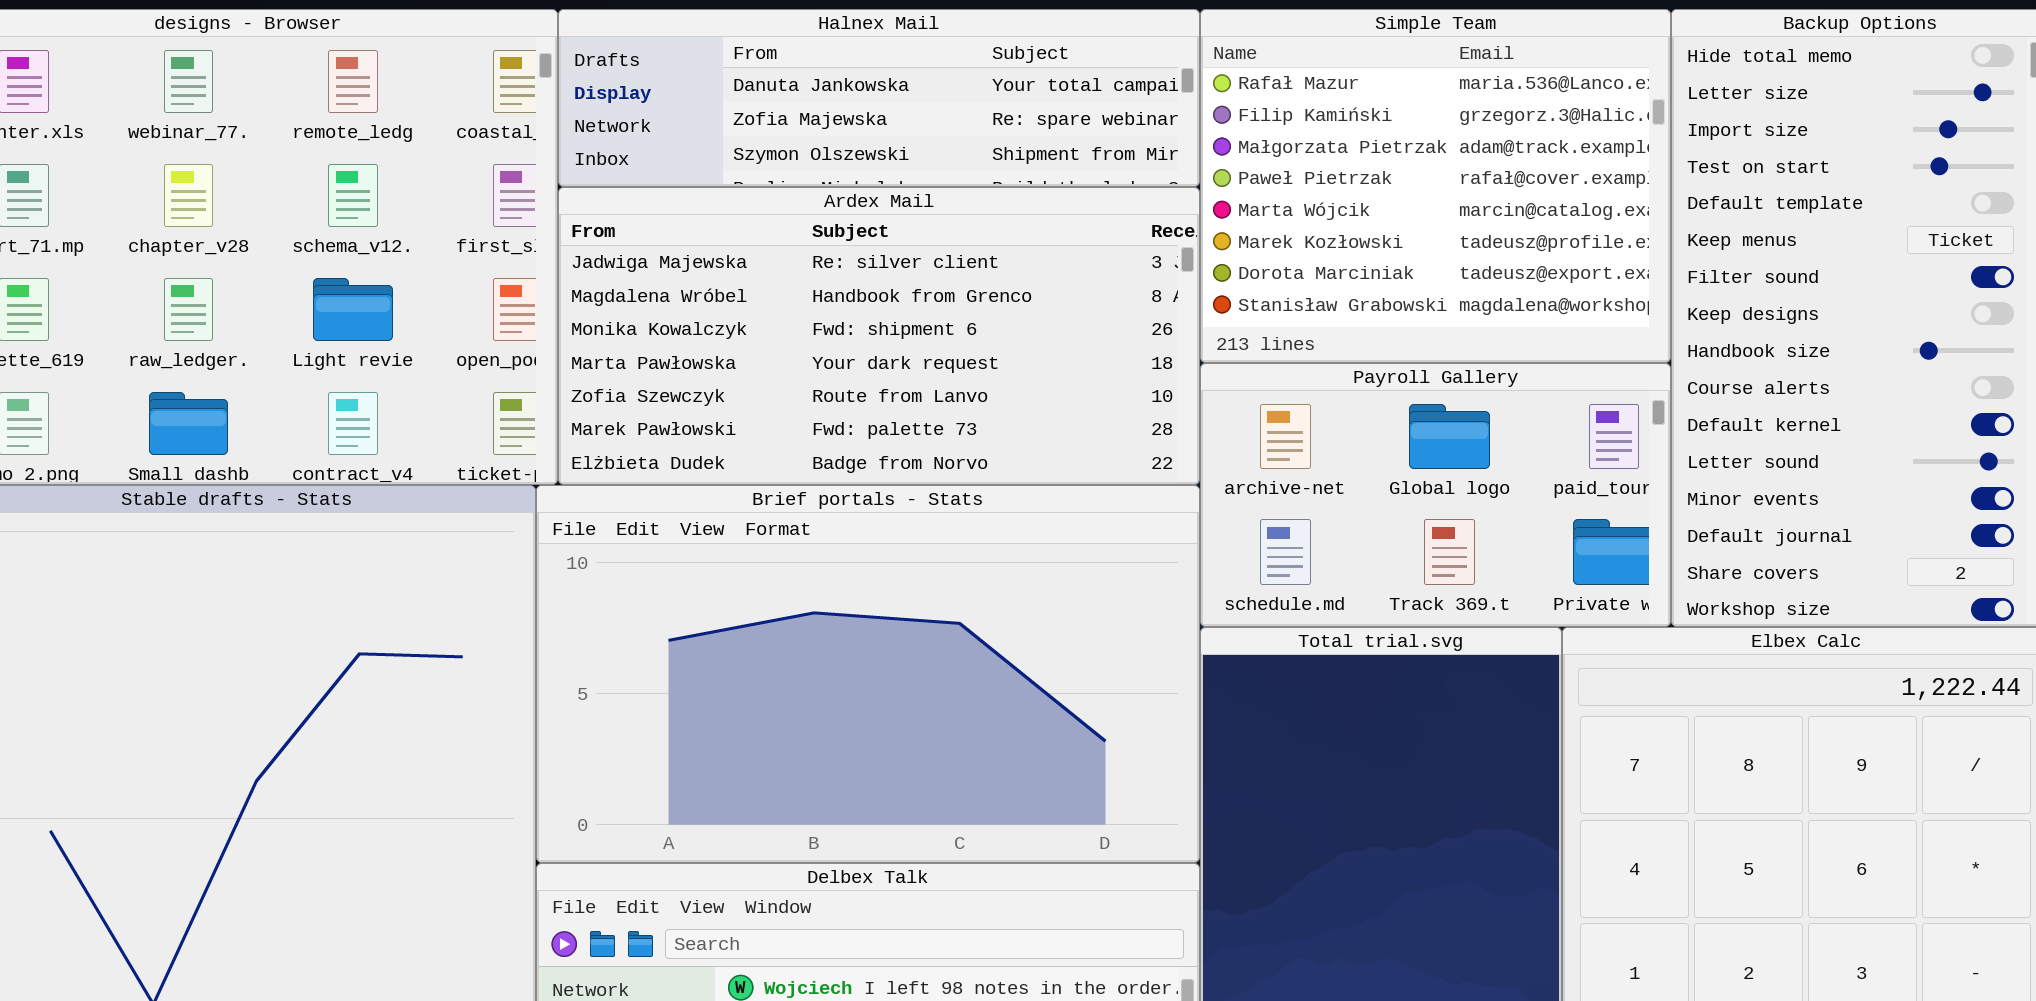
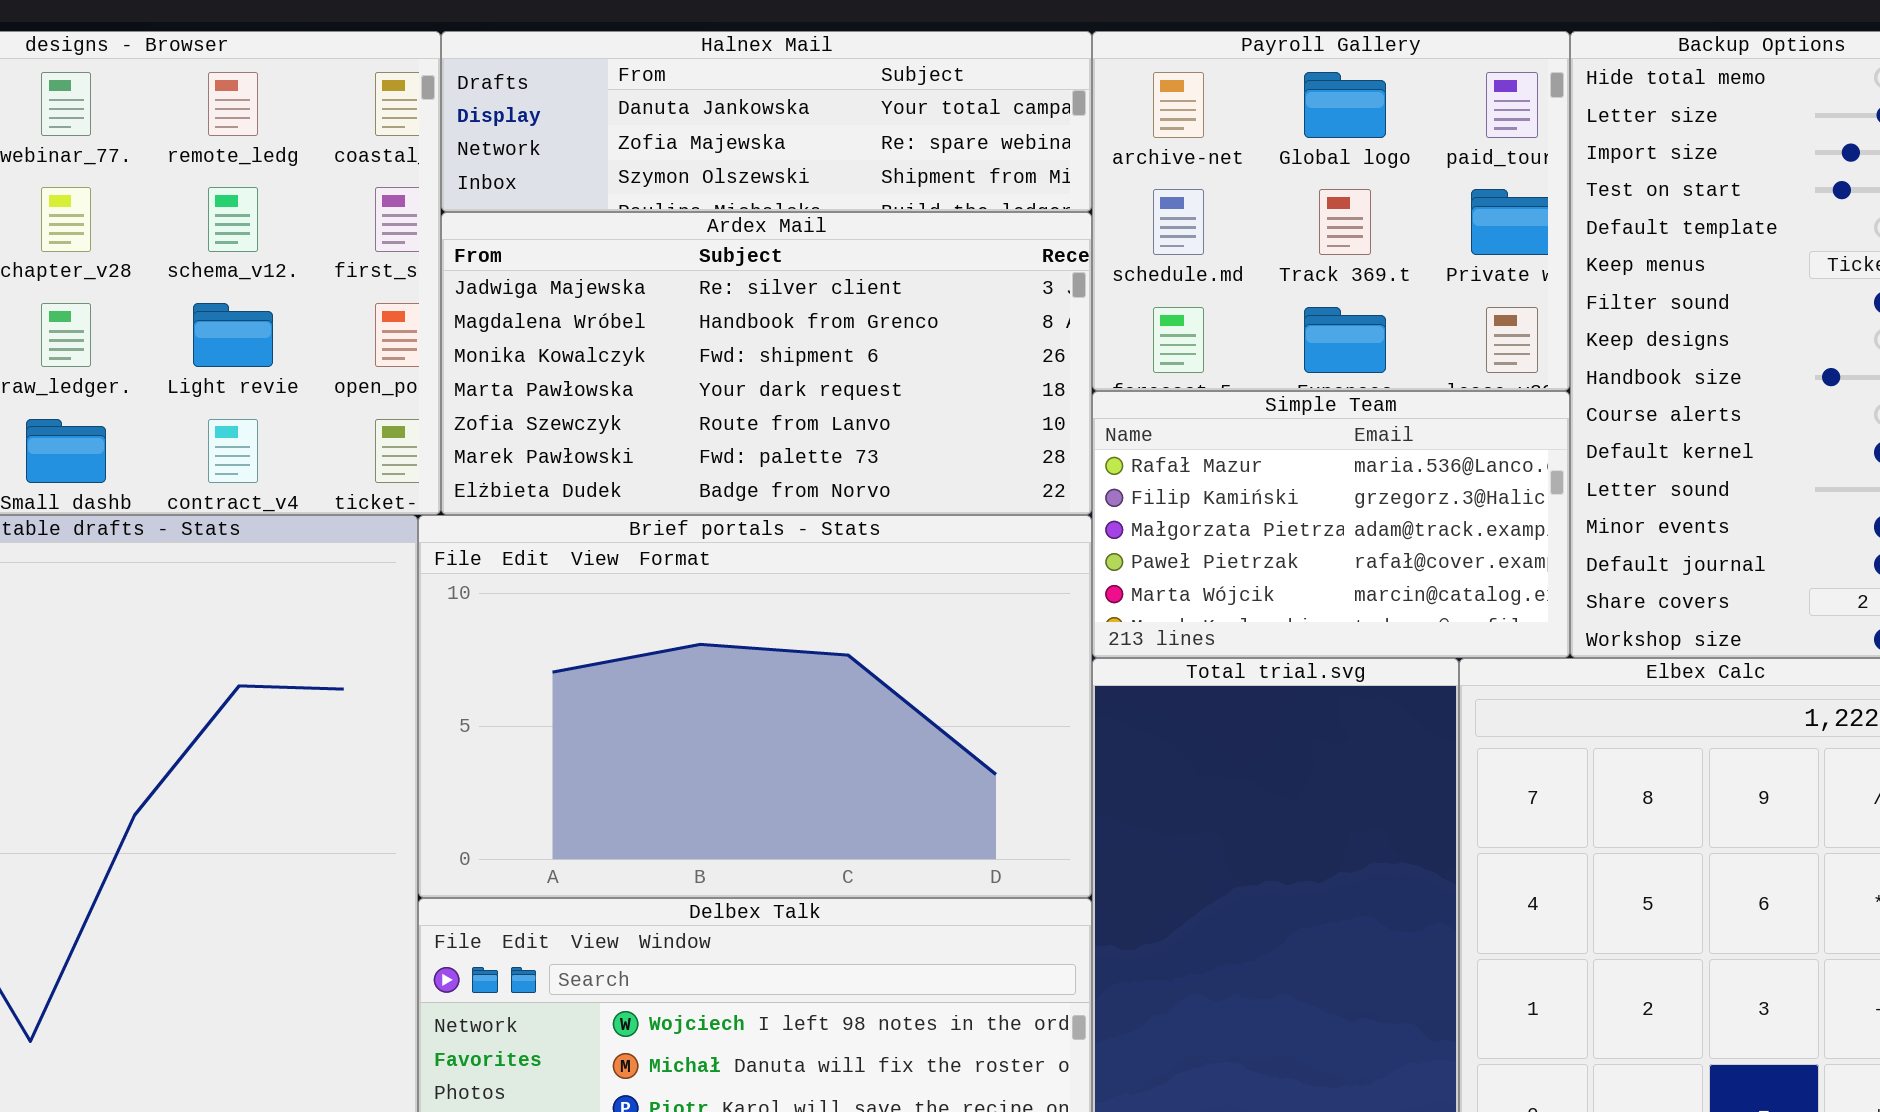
Simple Team: [1200,9,1671,363] -> [1092,391,1570,658], moved, resized
Payroll Gallery: [1200,363,1671,627] -> [1092,31,1570,391], moved, resized

